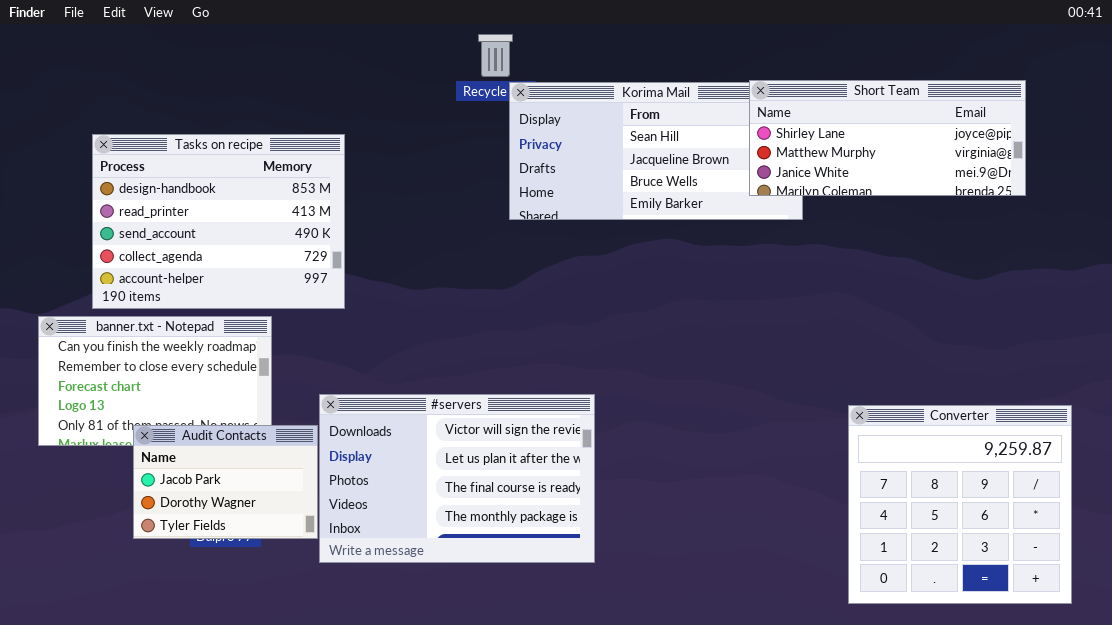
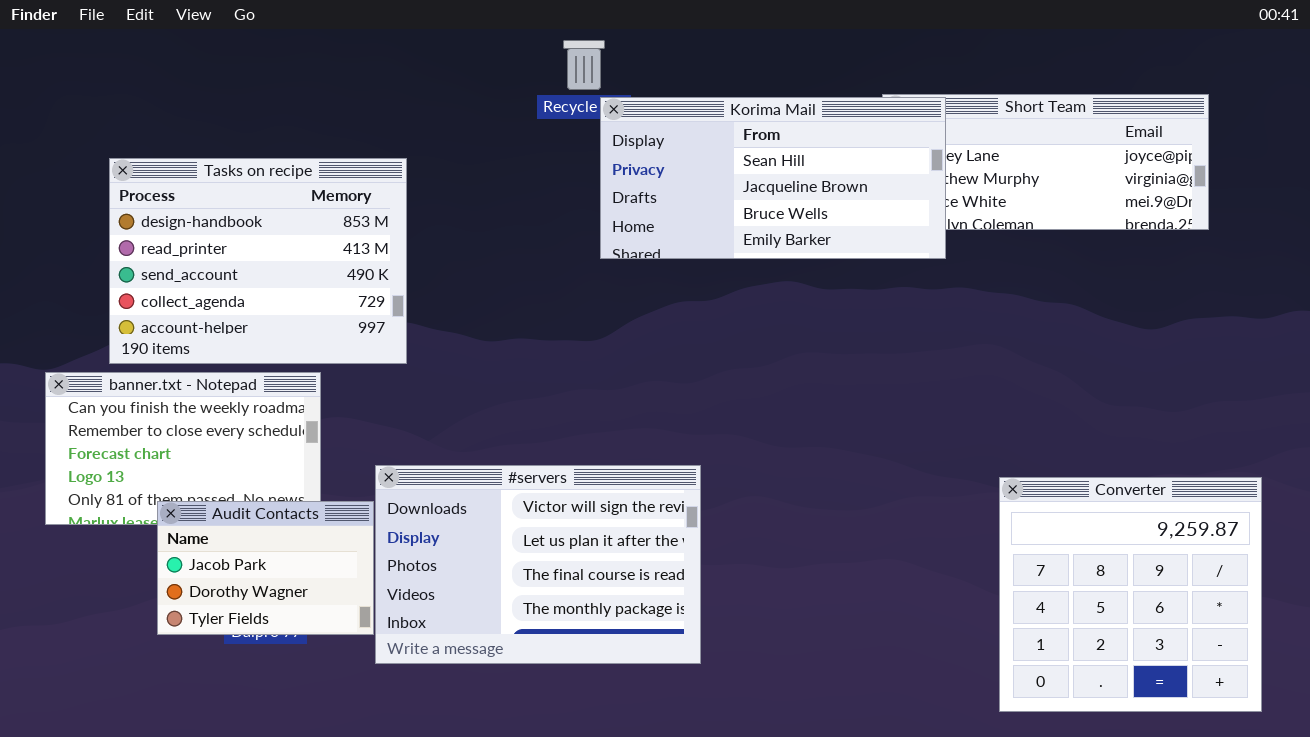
Korima Mail: [509,82,803,220] -> [600,97,946,259], raised

